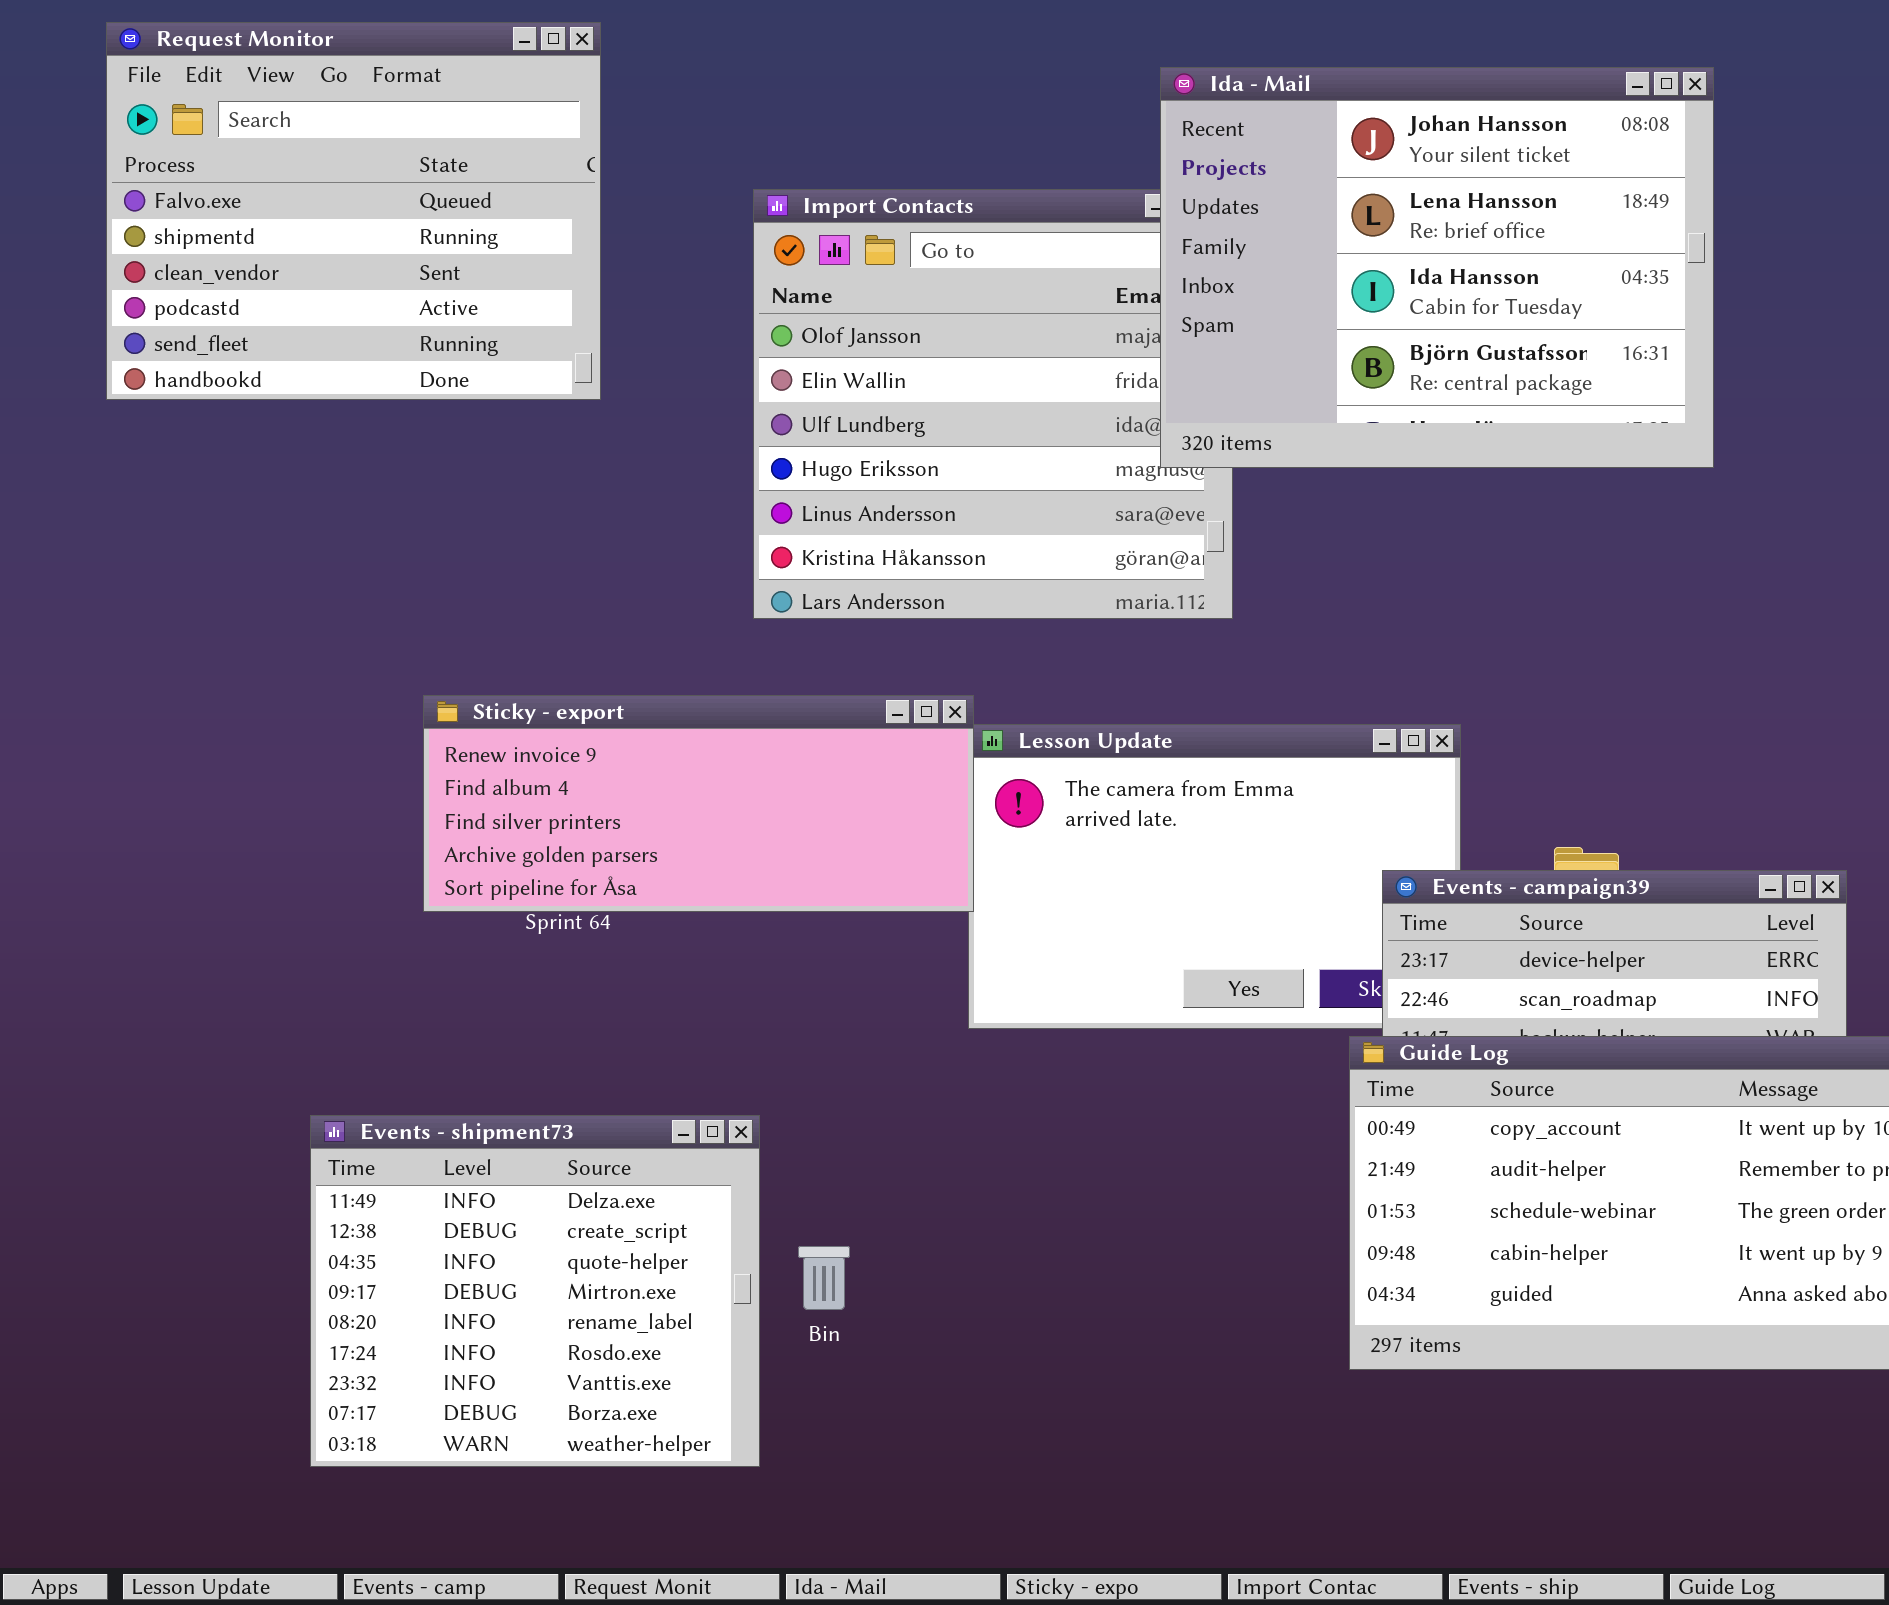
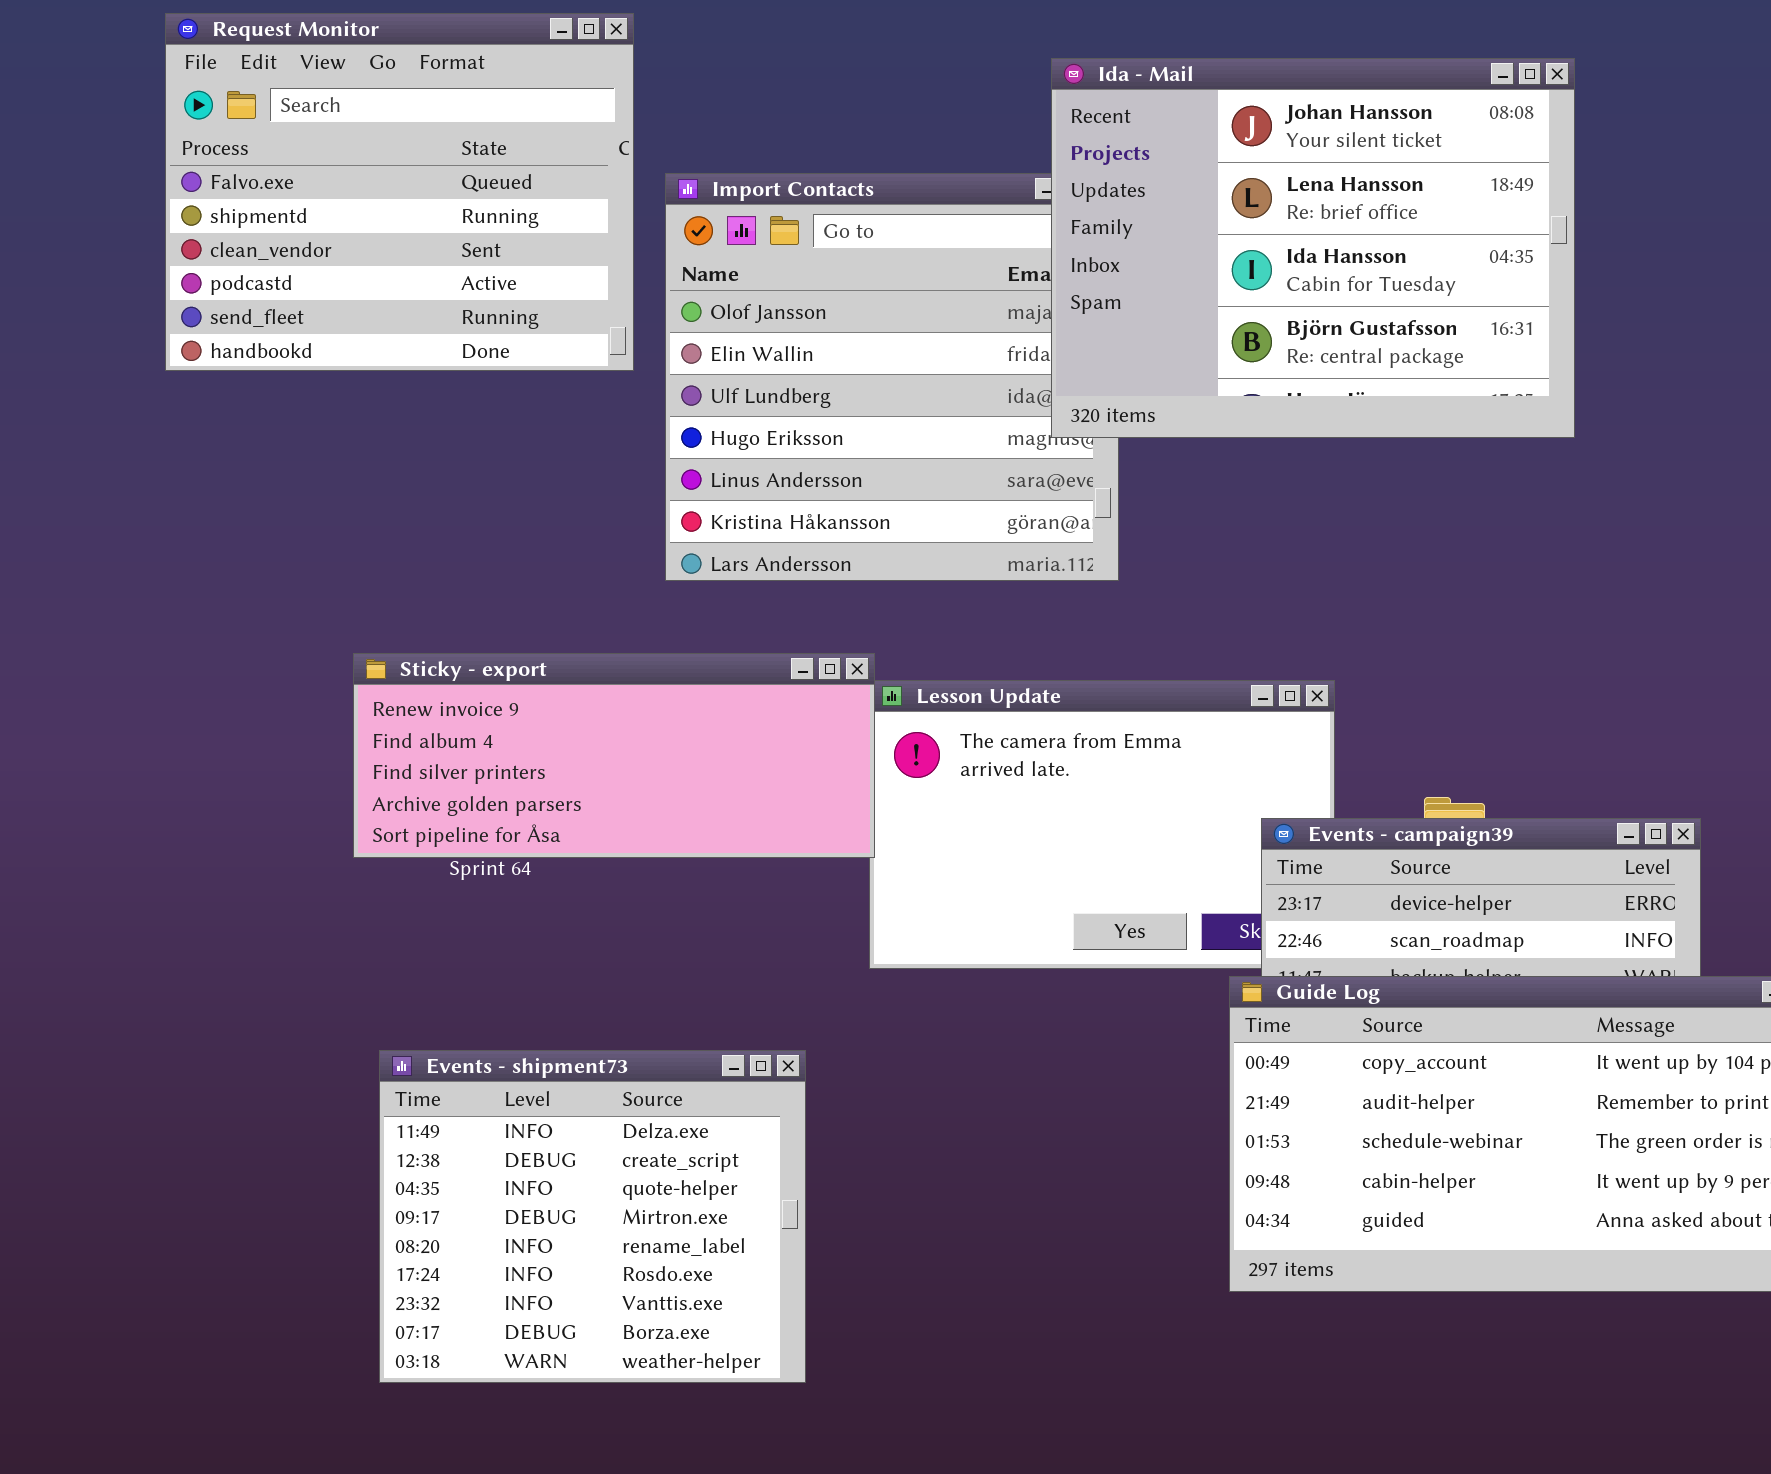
Request Monitor: [106,22,601,400] -> [165,13,634,371], moved
Events - shipment73: [310,1115,760,1467] -> [379,1050,806,1383], moved

